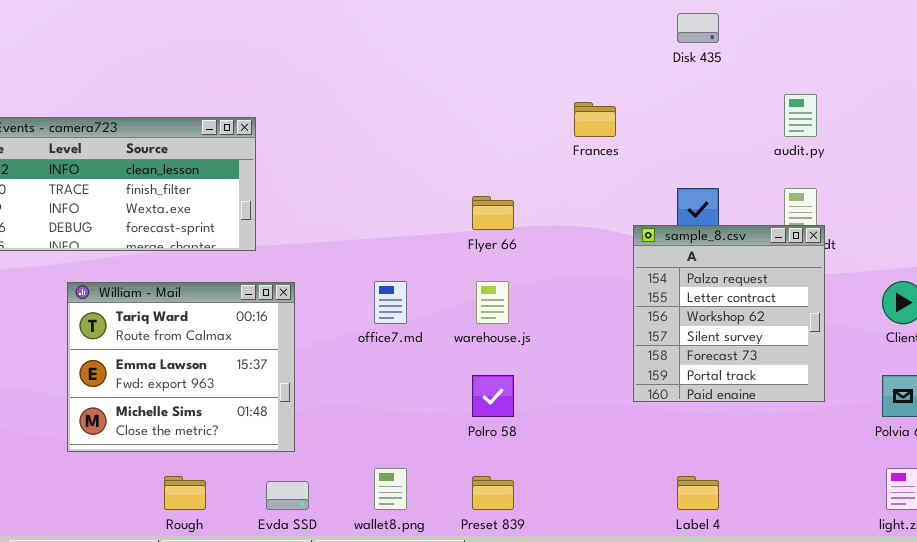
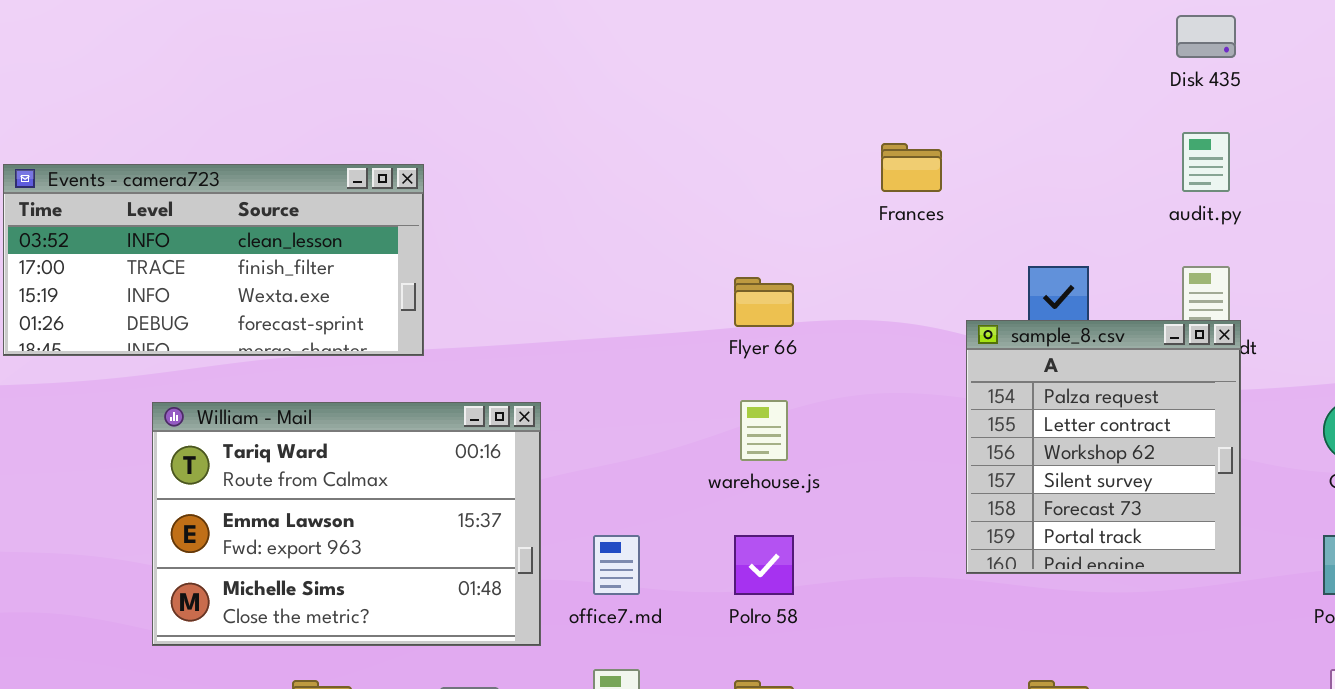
Disk 435: [677,13,719,43] -> [1176,15,1236,58], moved
office7.md: [374,281,407,324] -> [593,535,640,595], moved
William - Mail: [67,282,295,452] -> [152,402,541,646], resized

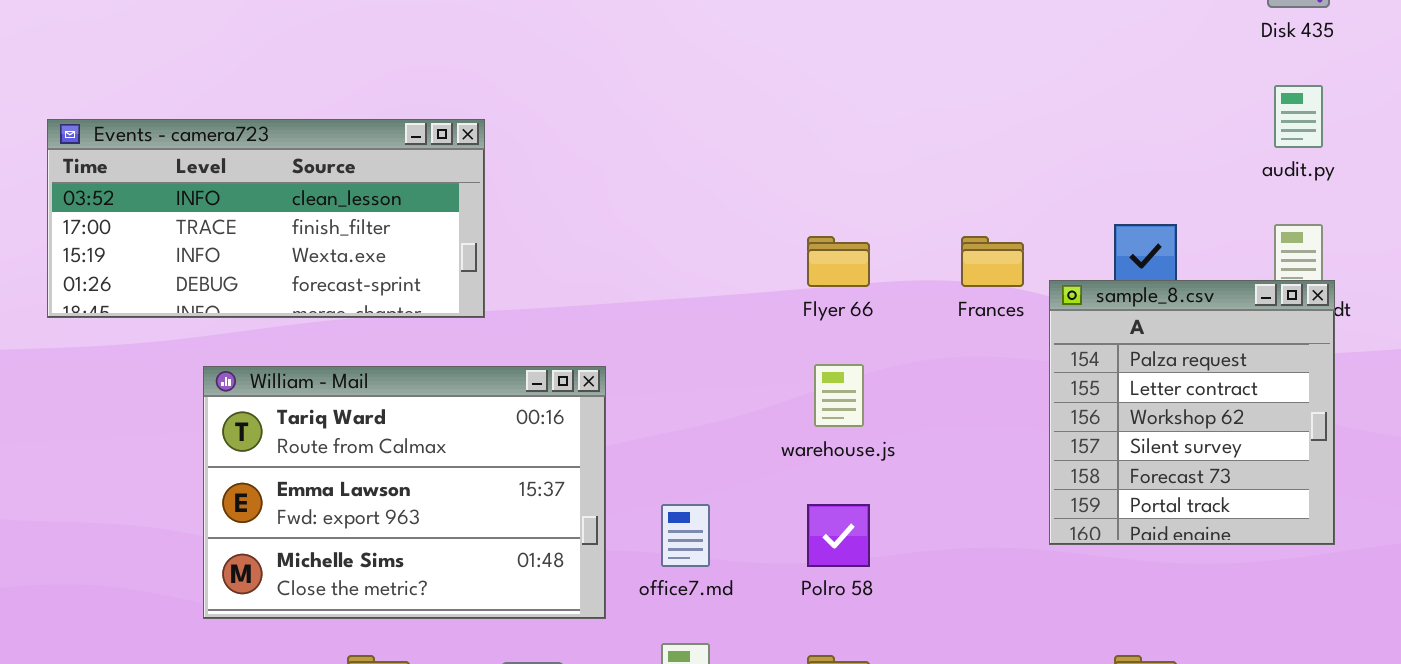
Frances: [881,143,942,192] -> [961,236,1024,287], moved

